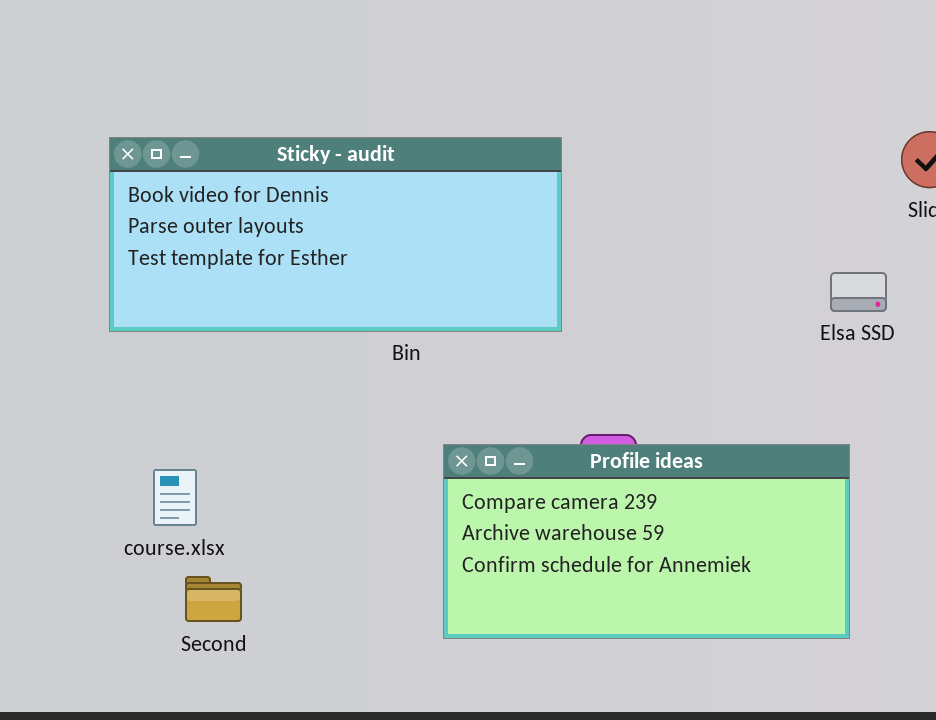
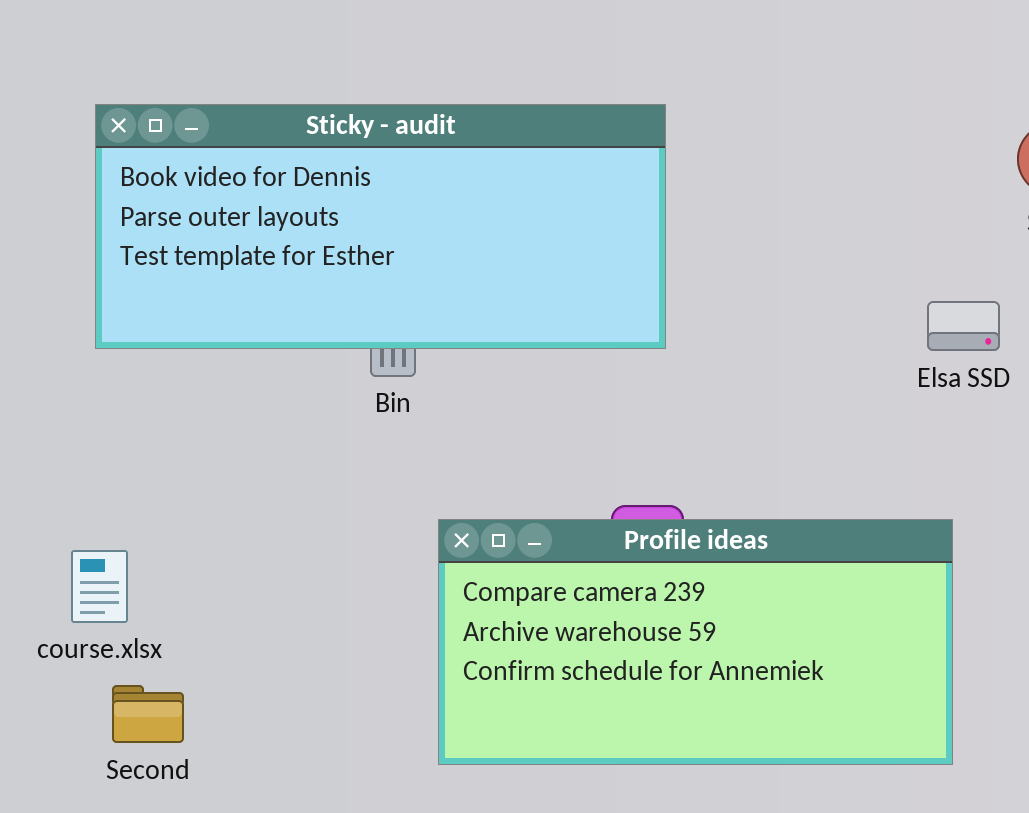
Sticky - audit: [109,137,562,332] -> [95,104,666,349], moved

